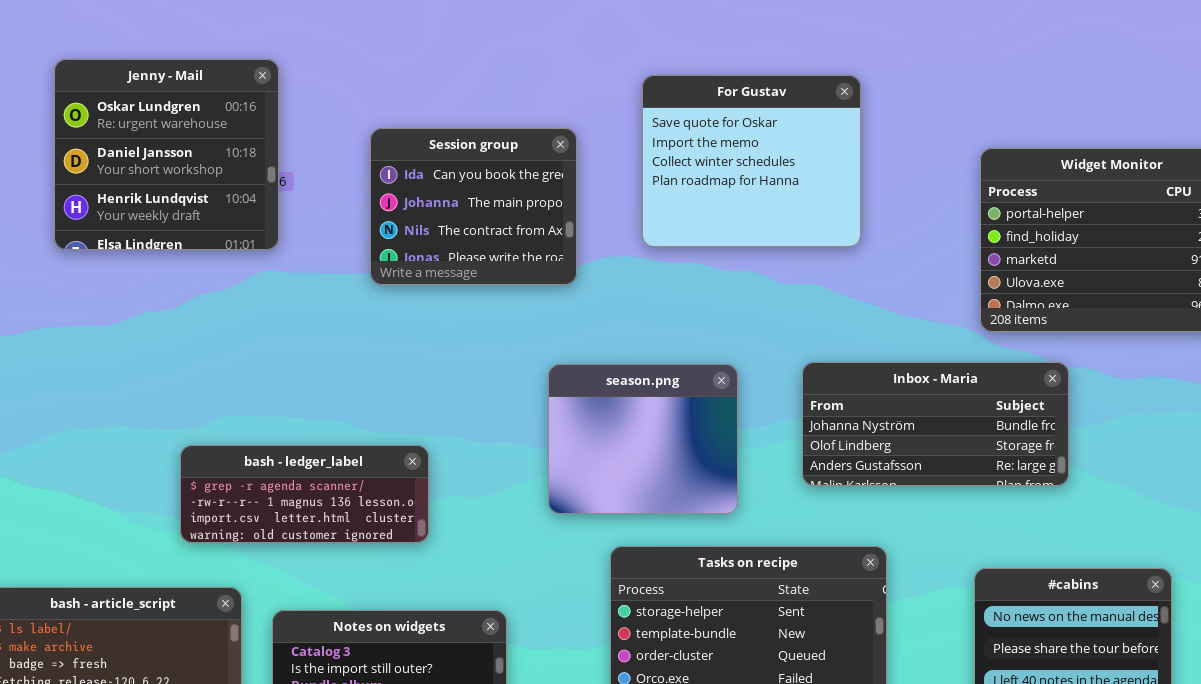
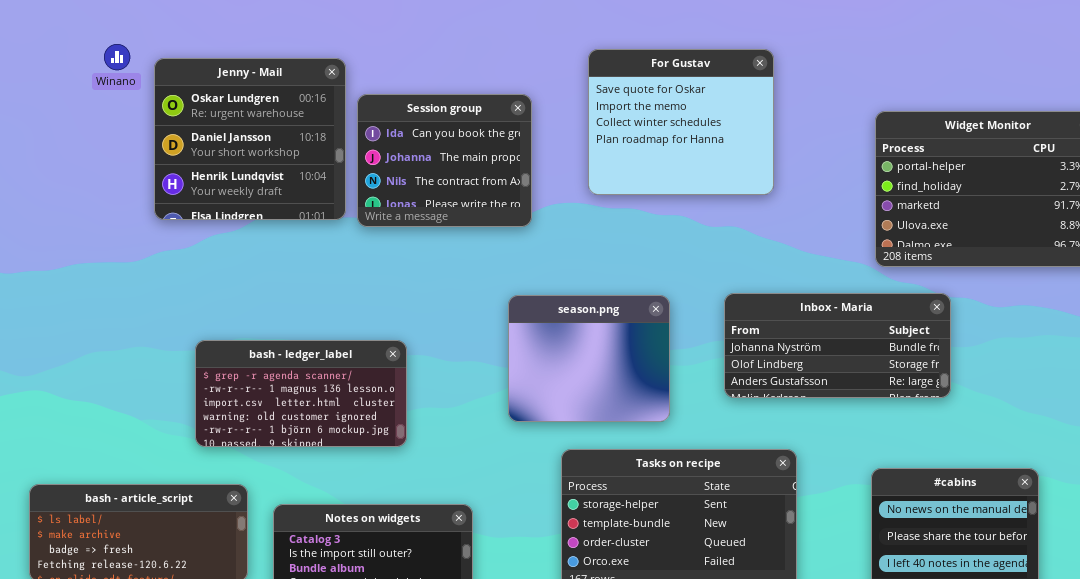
Jenny - Mail: [54,59,279,250] -> [154,58,346,220], moved
bash - ledger_label: [180,445,429,543] -> [195,340,407,447], resized

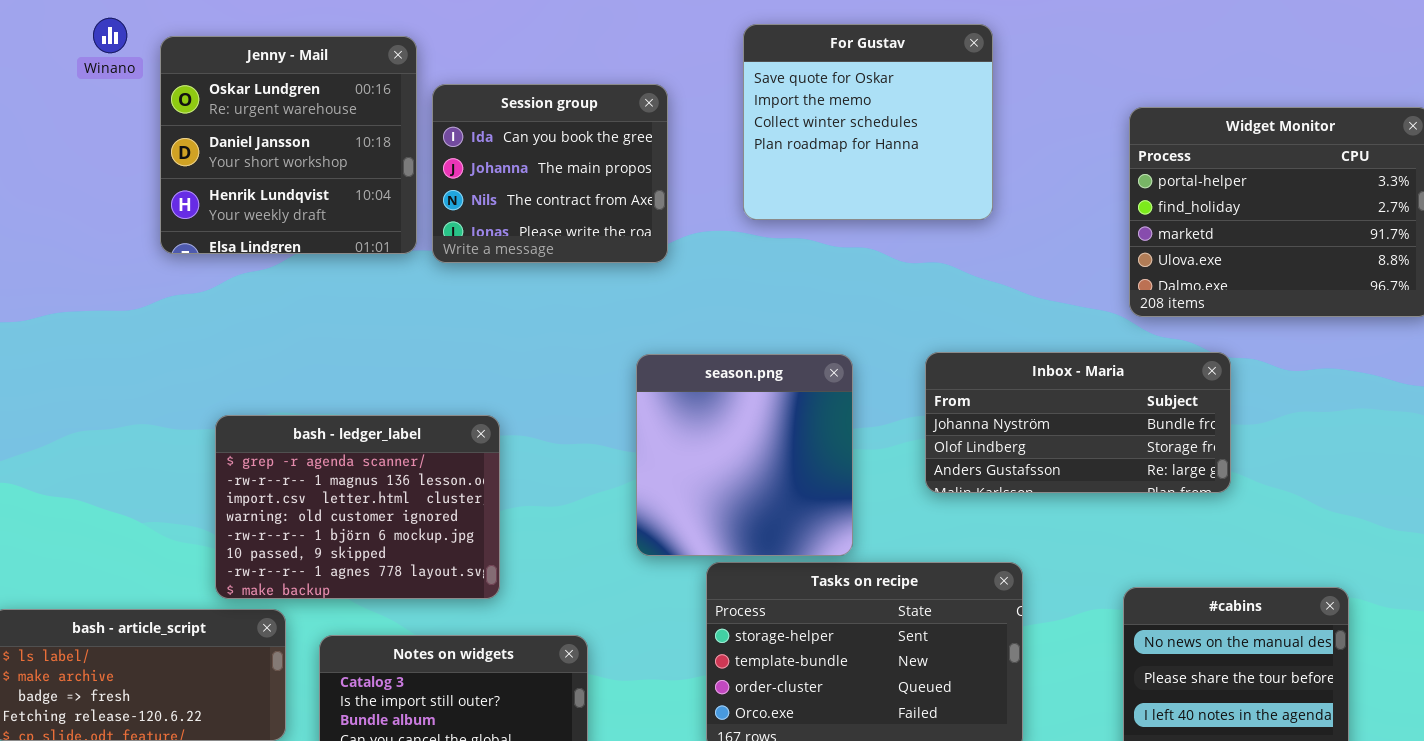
season.png: [508,295,670,422] -> [636,354,853,556], resized
bash - ledger_label: [195,340,407,447] -> [215,415,500,599], resized

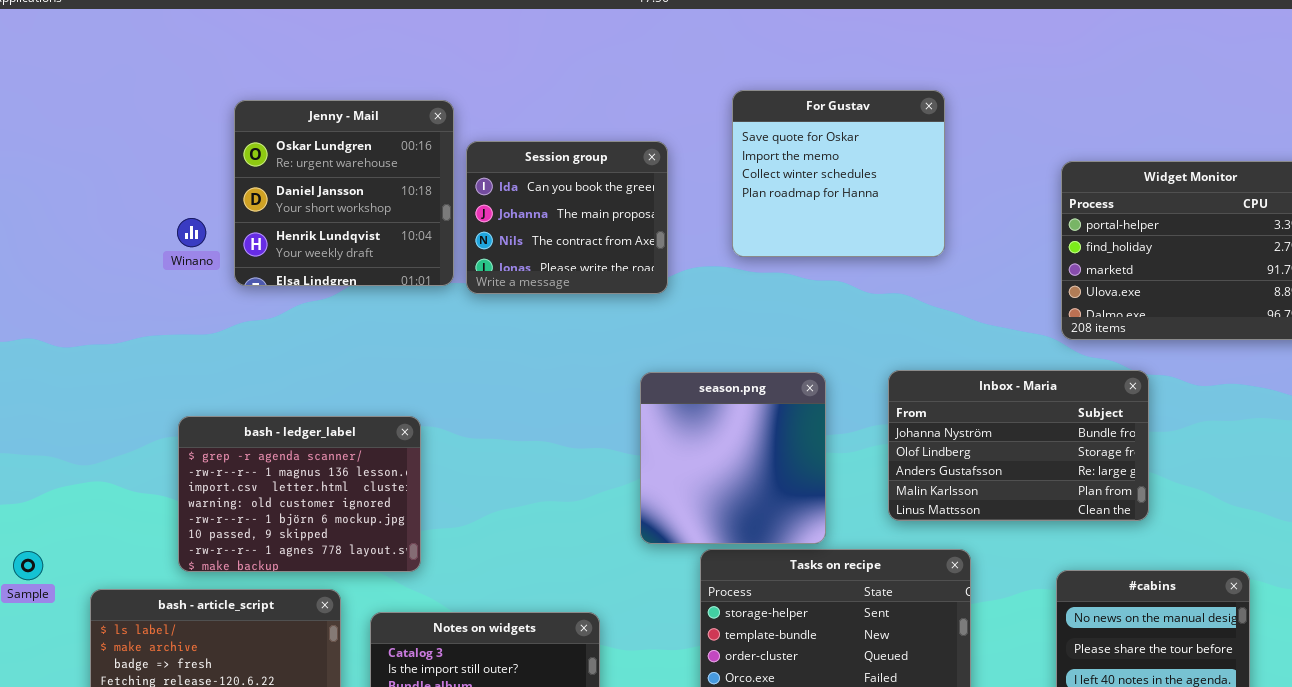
Winano: [93,18,127,53] -> [177,218,206,247], moved
Inbox - Maria: [925,352,1231,493] -> [888,370,1149,521], resized
bash - ledger_label: [215,415,500,599] -> [178,416,421,572], moved

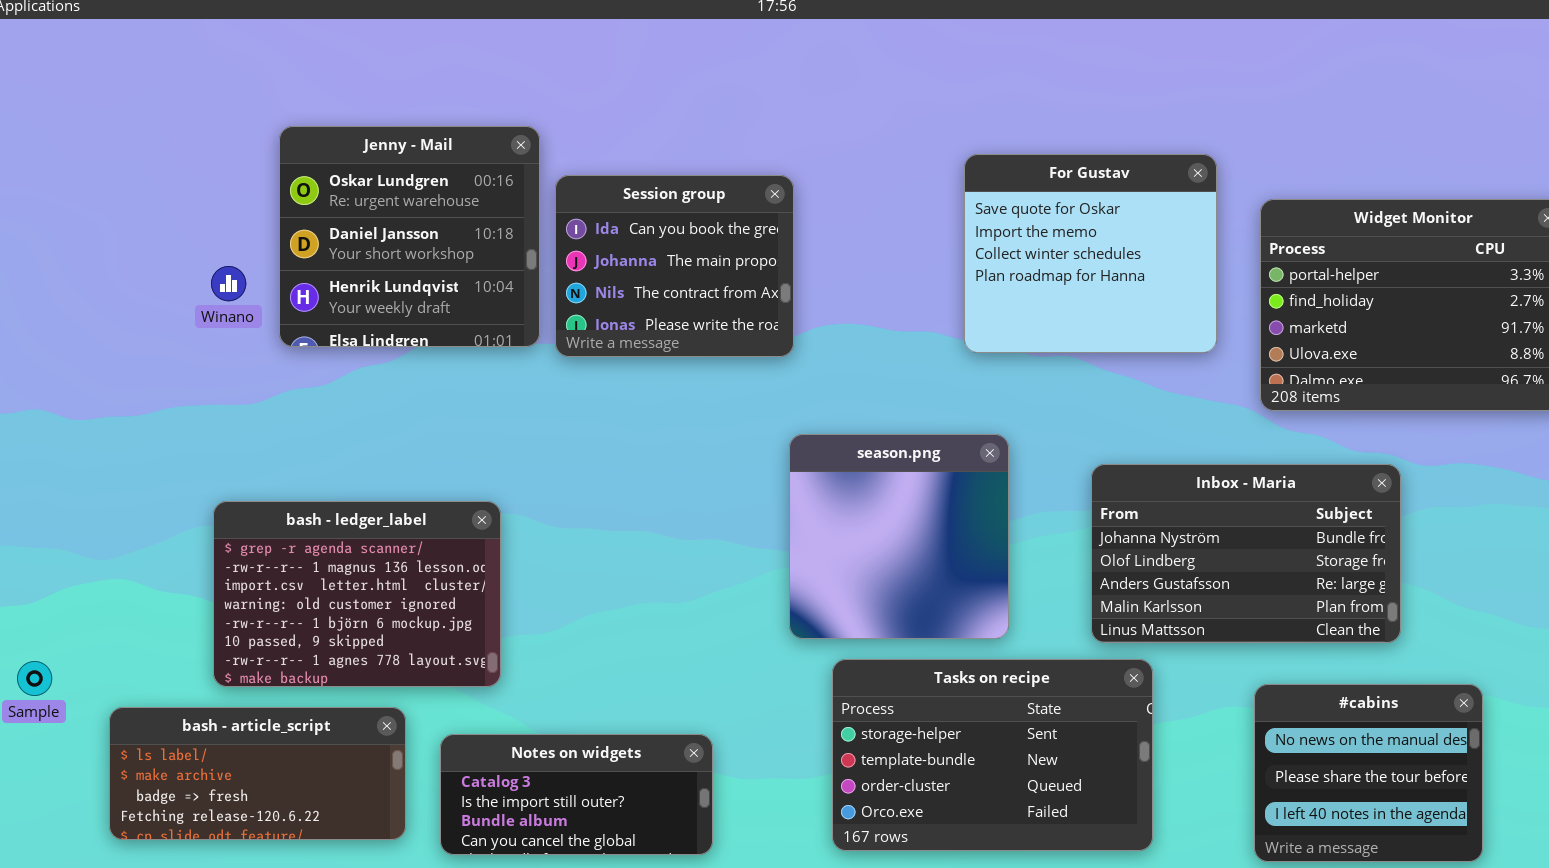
For Gustav: [732,90,945,257] -> [964,154,1217,353], moved
Inbox - Maria: [888,370,1149,521] -> [1091,464,1401,643], moved
season.png: [640,372,826,544] -> [789,434,1009,639], moved

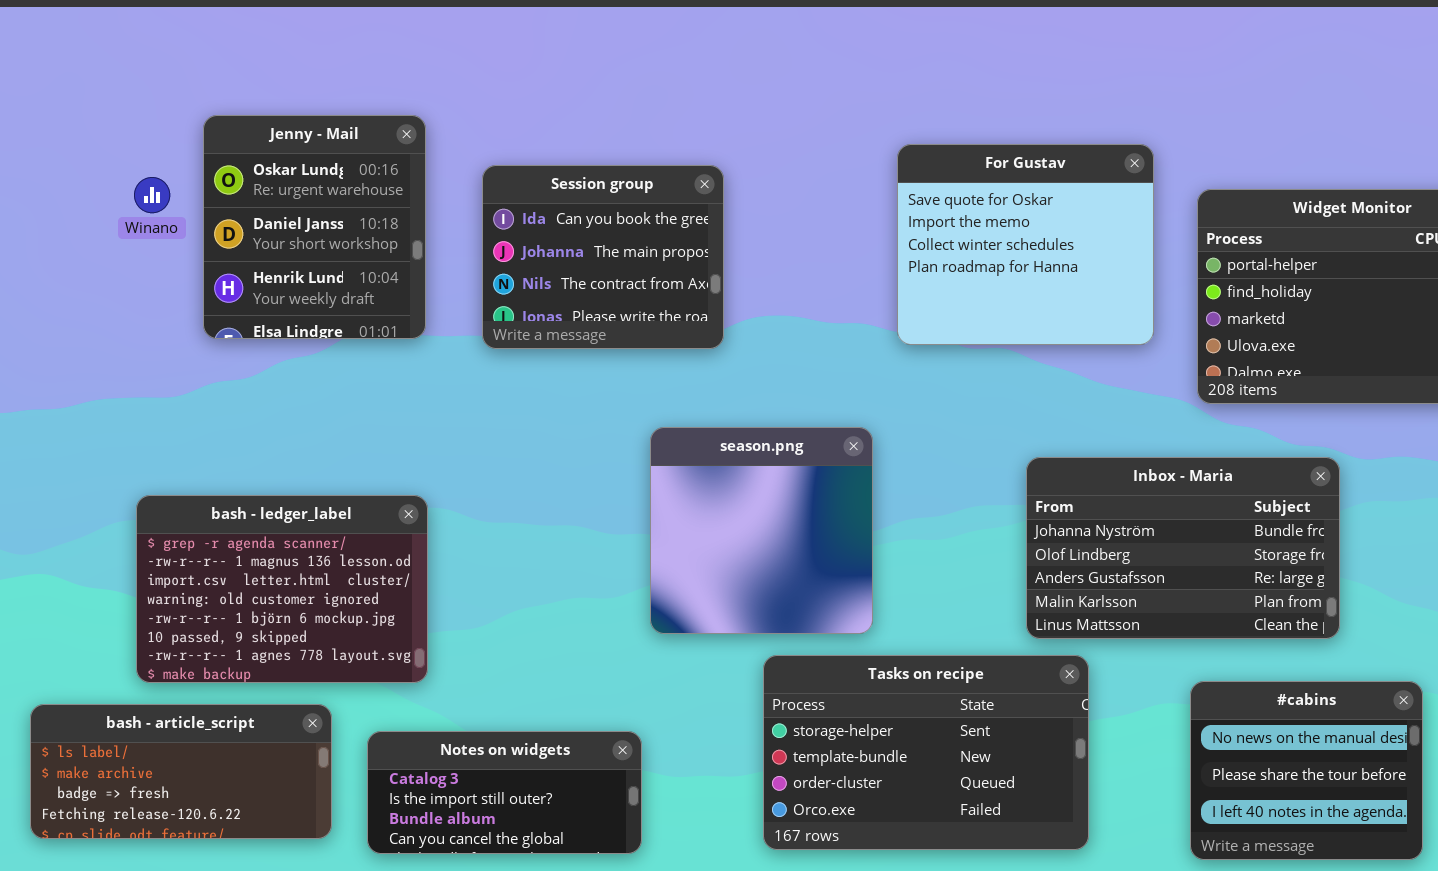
Jenny - Mail: [279,126,540,347] -> [203,115,426,339], resized
Winano: [211,266,246,301] -> [134,177,170,213], moved
season.png: [789,434,1009,639] -> [650,427,873,634], moved

